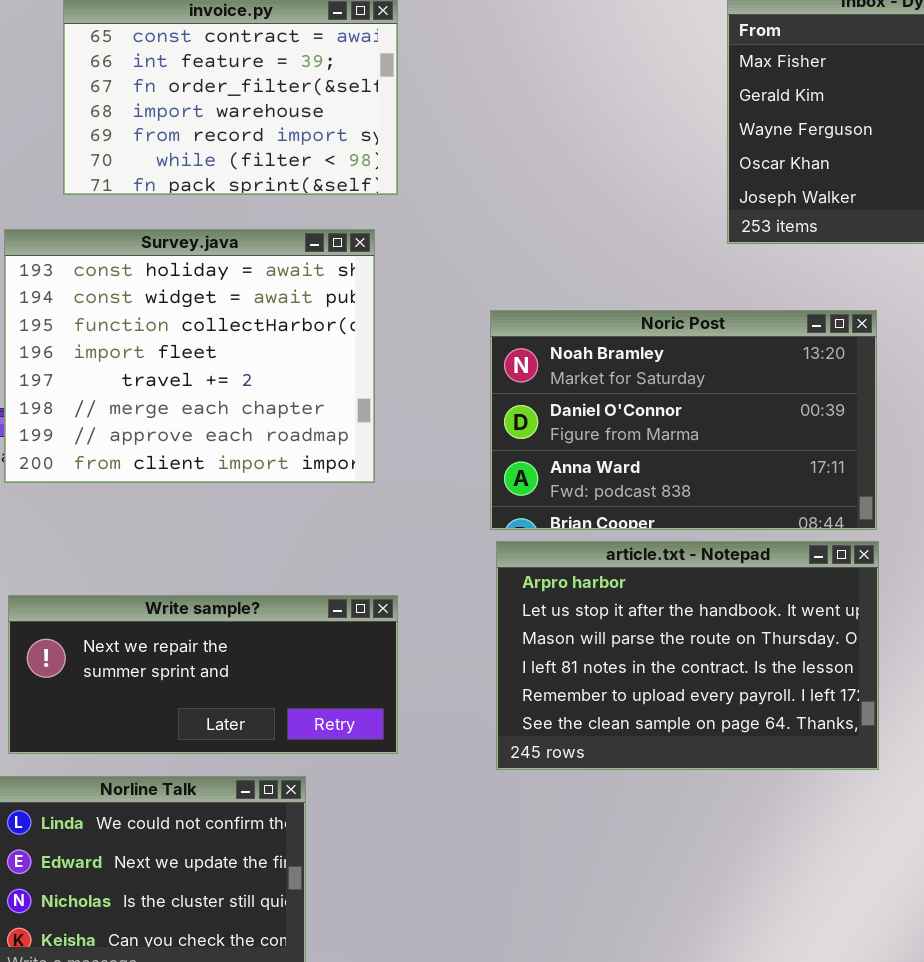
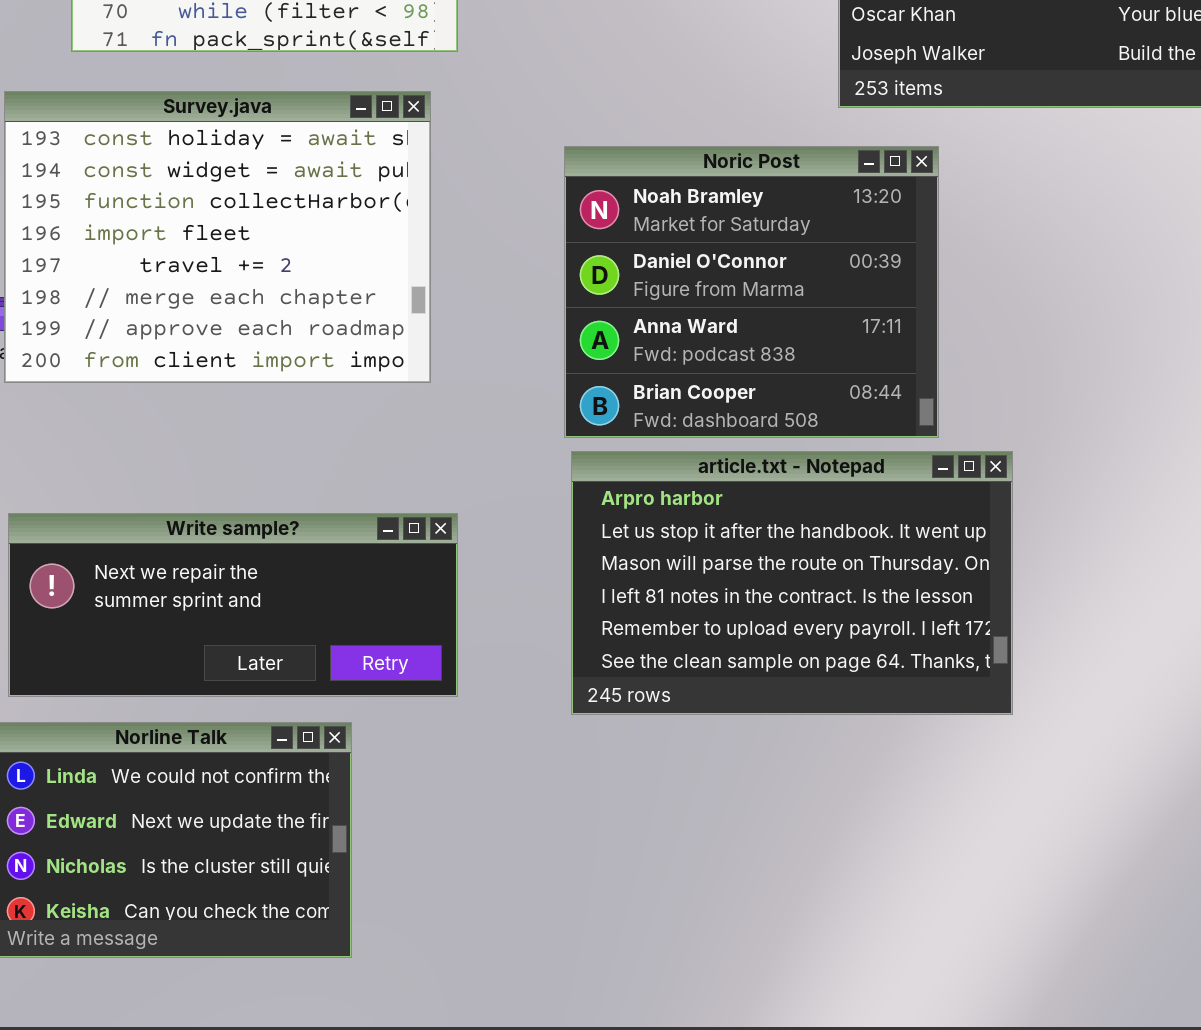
Noric Post: [490,310,877,530] -> [564,146,939,438], resized

